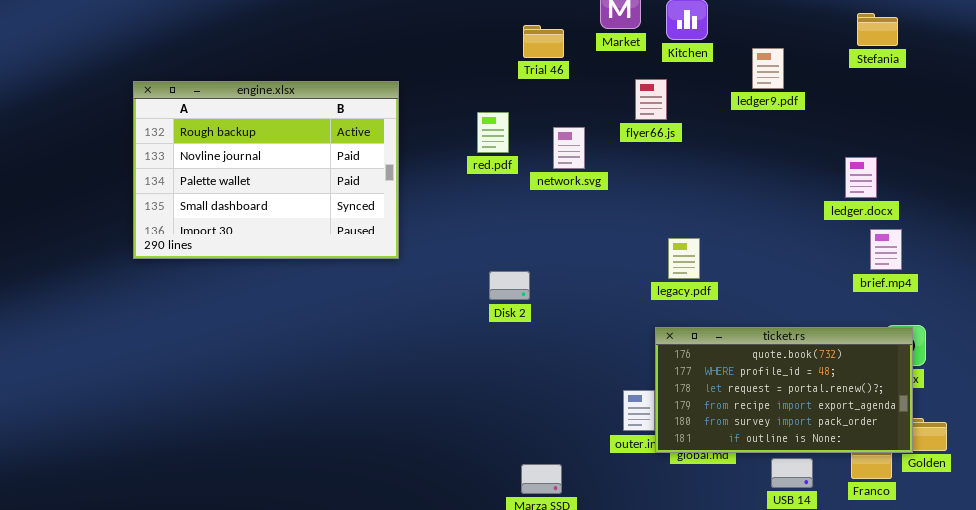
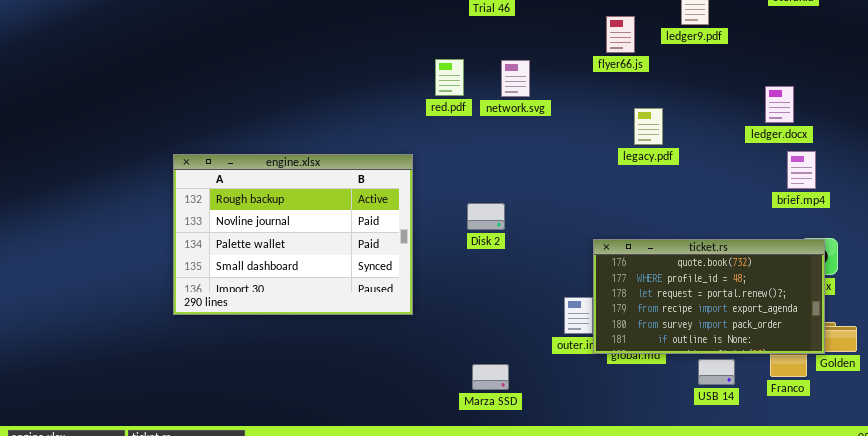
flyer66.js: [635,79,667,120] -> [606,16,635,53], moved
engine.xlsx: [133,81,399,259] -> [173,154,413,315], moved
red.pdf: [477,112,509,153] -> [435,59,464,96], moved
legacy.pdf: [668,238,700,279] -> [634,108,663,145], moved
Disk 2: [489,271,530,300] -> [467,203,505,230], moved

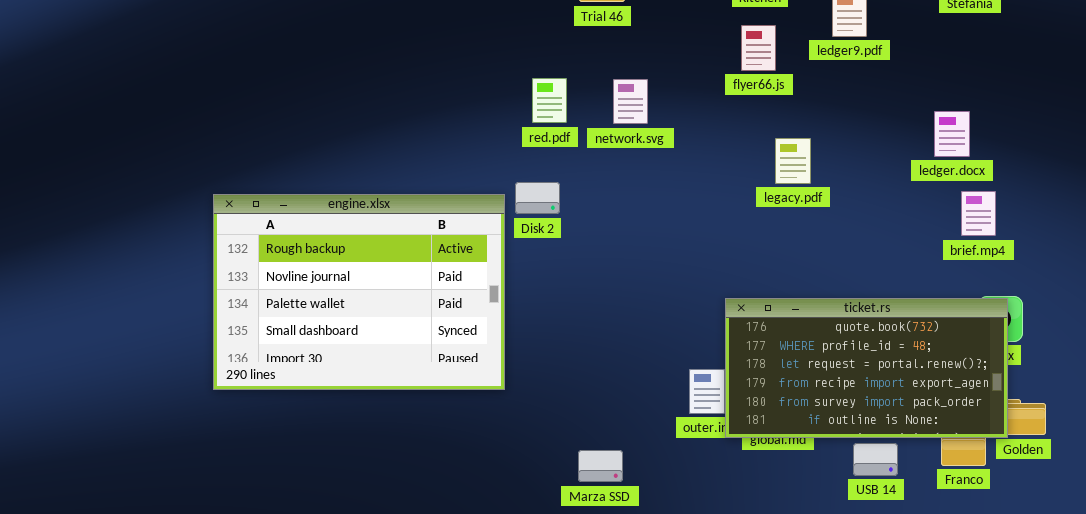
Disk 2: [467,203,505,230] -> [515,182,560,214], moved

